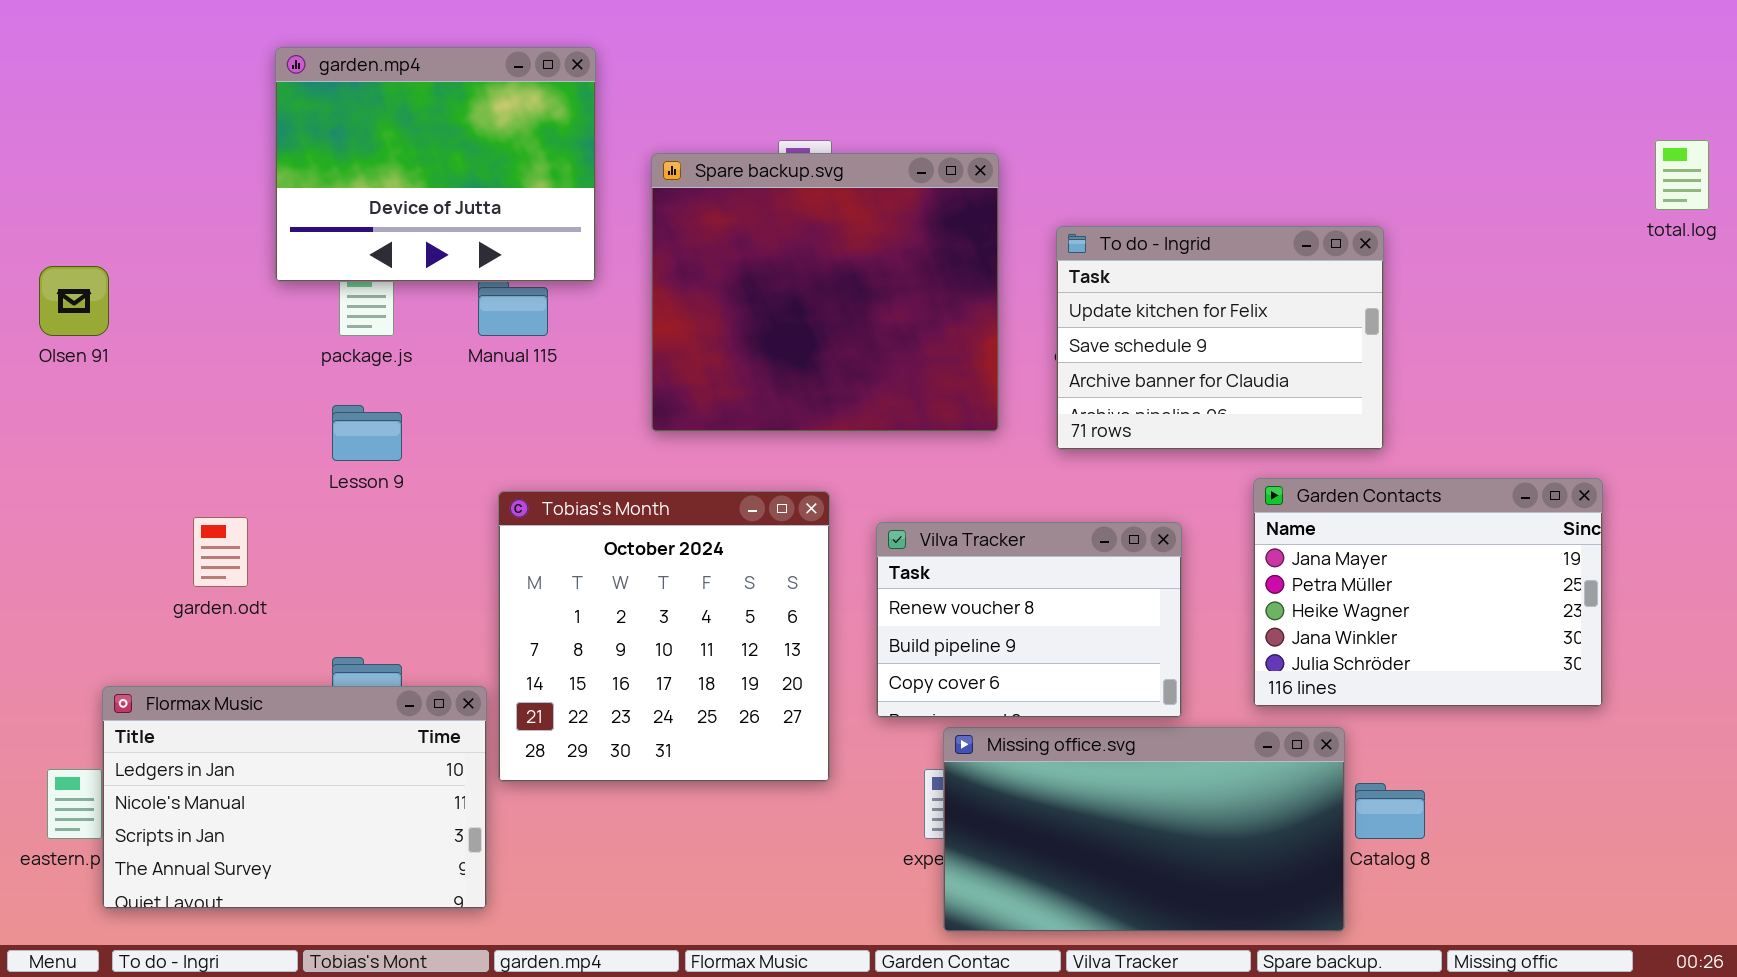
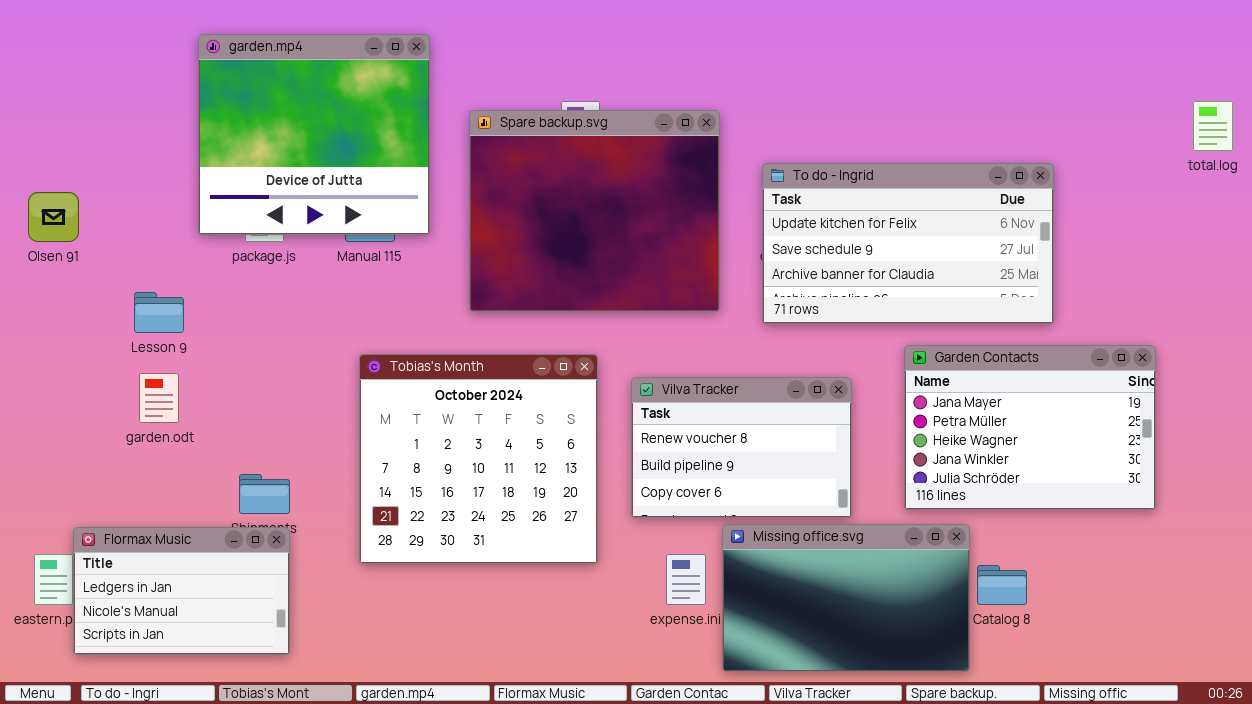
garden.mp4: [275,47,596,282] -> [198,34,430,235], resized
To do - Ingrid: [1056,226,1384,450] -> [762,163,1054,324], resized
Lesson 9: [332,405,402,461] -> [134,292,184,333], moved
Flormax Music: [102,686,487,909] -> [73,527,290,655], resized
Missing office.svg: [943,727,1345,932] -> [722,524,970,672], resized

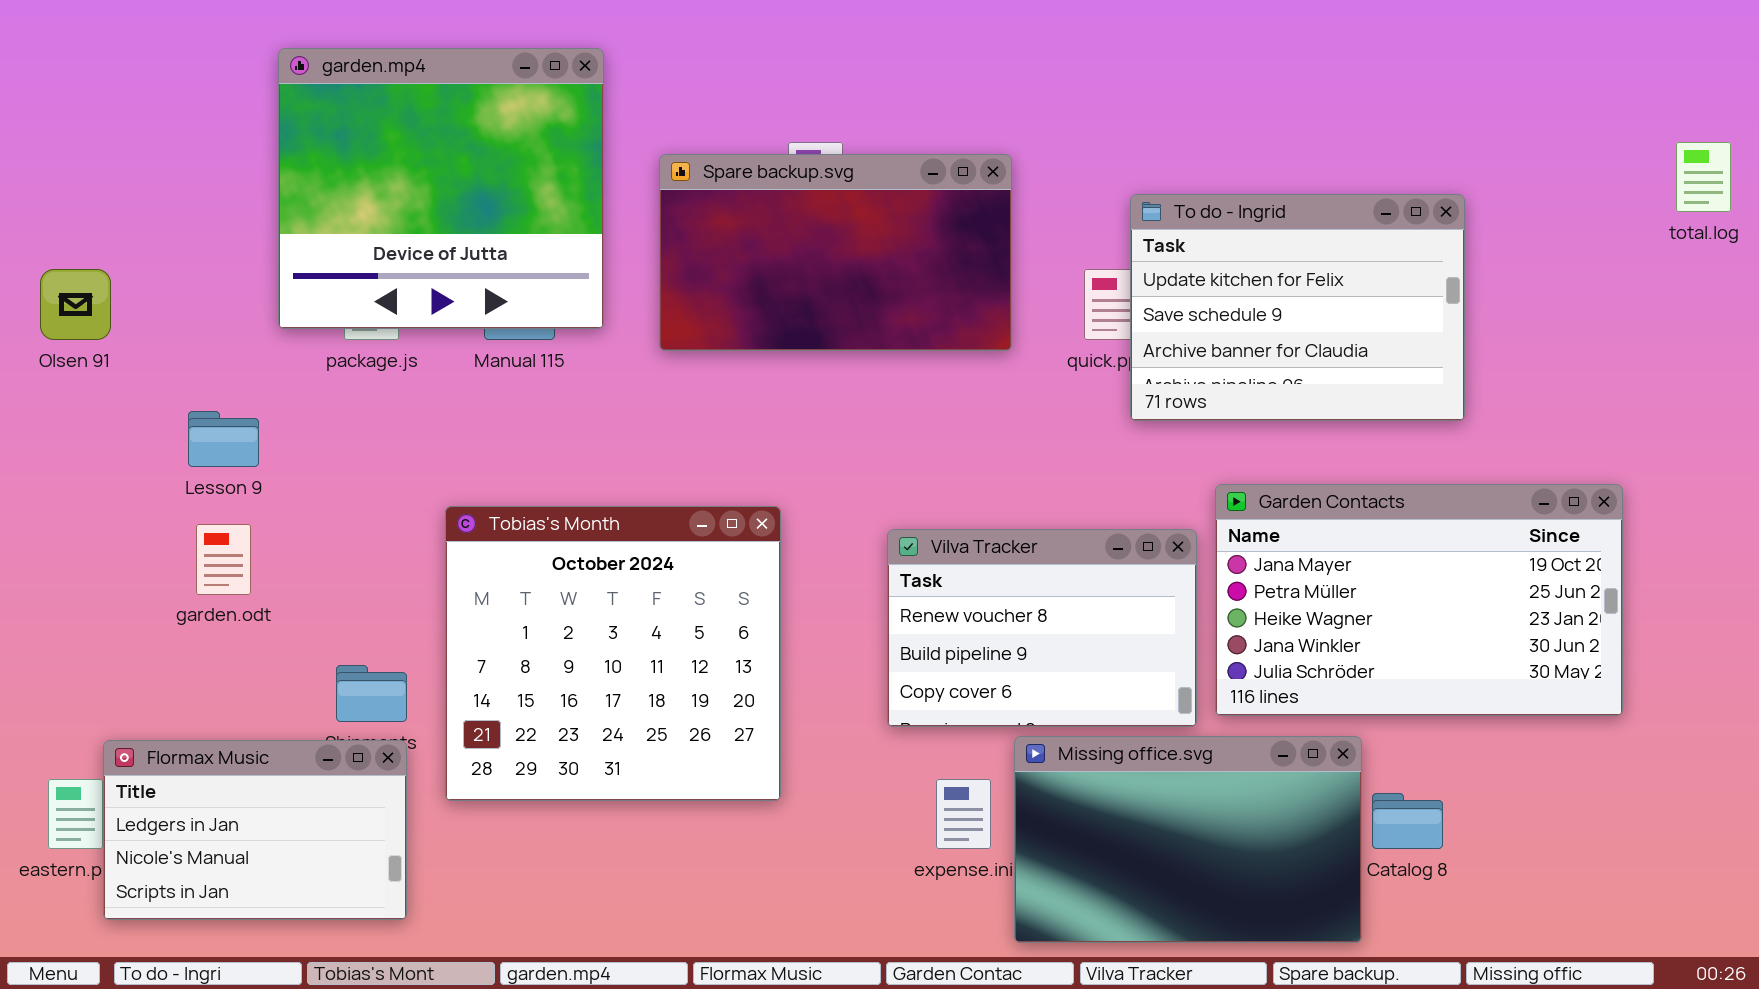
Spare backup.svg: [469,110,720,312] -> [659,154,1012,351], resized
To do - Ingrid: [762,163,1054,324] -> [1130,194,1465,421], moved, resized
Garden Contacts: [904,345,1156,510] -> [1215,484,1623,716], resized
Tobias's Month: [359,354,598,564] -> [445,506,781,801], moved

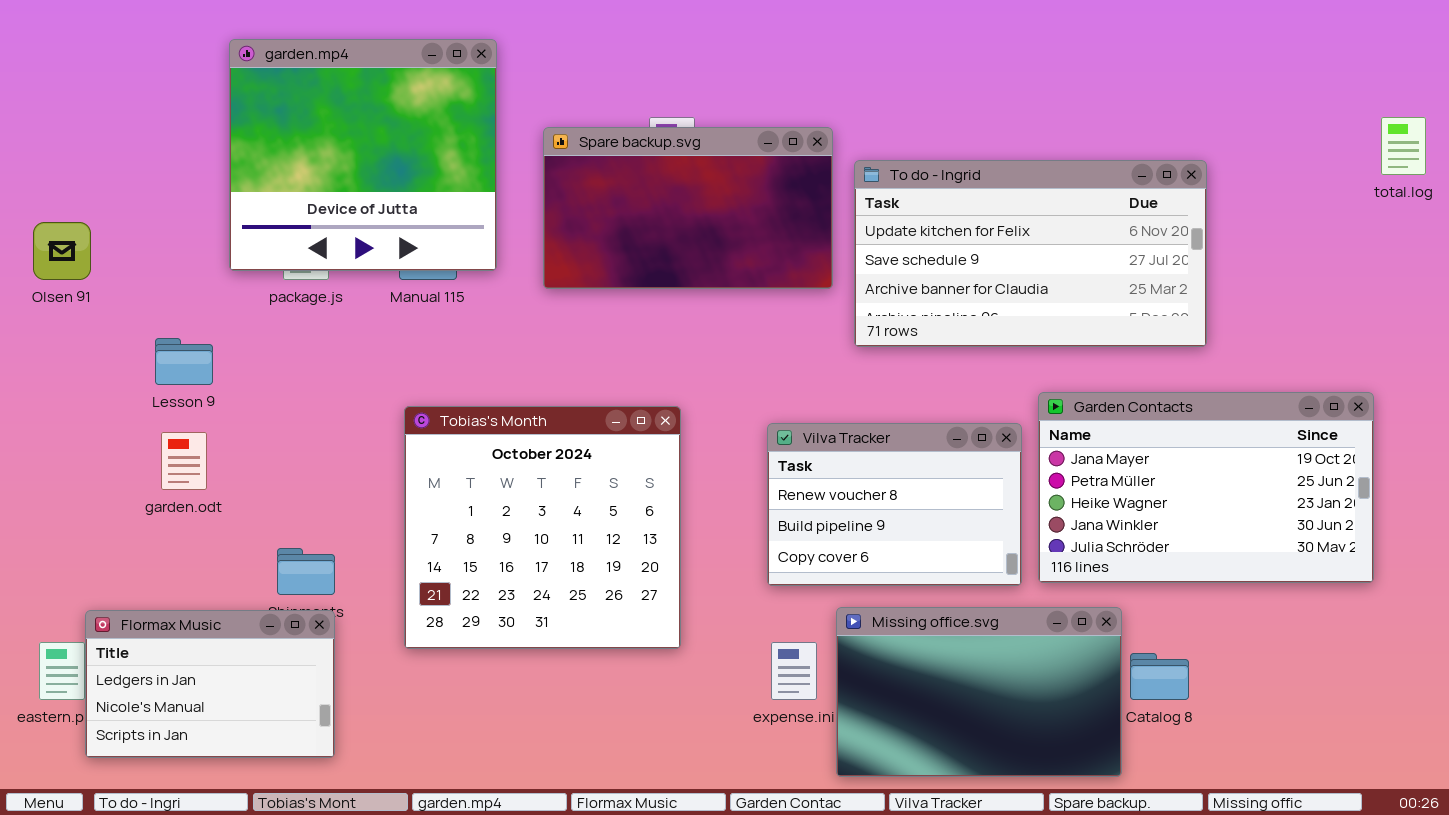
To do - Ingrid: [1130,194,1465,421] -> [854,160,1207,347], resized
Garden Contacts: [1215,484,1623,716] -> [1038,392,1374,583], moved
Tobias's Month: [445,506,781,801] -> [404,406,681,649], moved
Vilva Tracker: [887,529,1197,727] -> [767,423,1022,586], moved

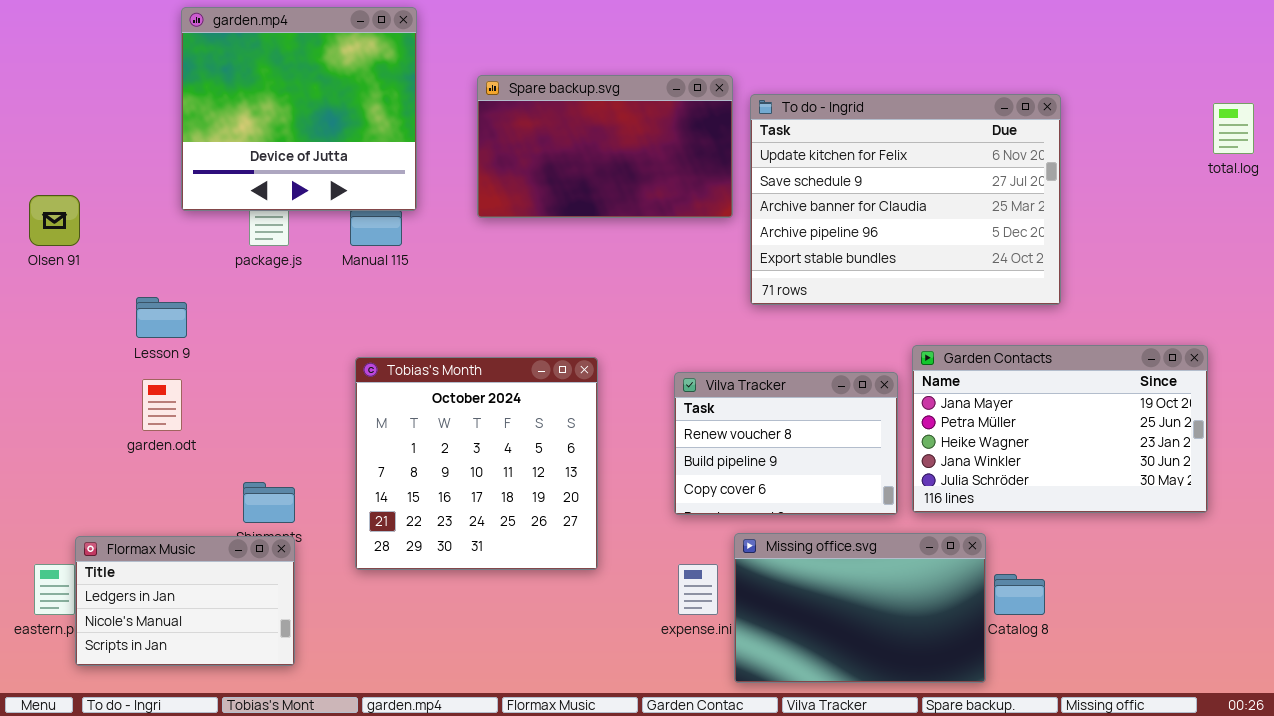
garden.mp4: [229,39,497,271] -> [181,7,417,211], moved
Spare backup.svg: [543,127,833,289] -> [477,75,733,218], moved
To do - Ingrid: [854,160,1207,347] -> [750,94,1061,305], resized

